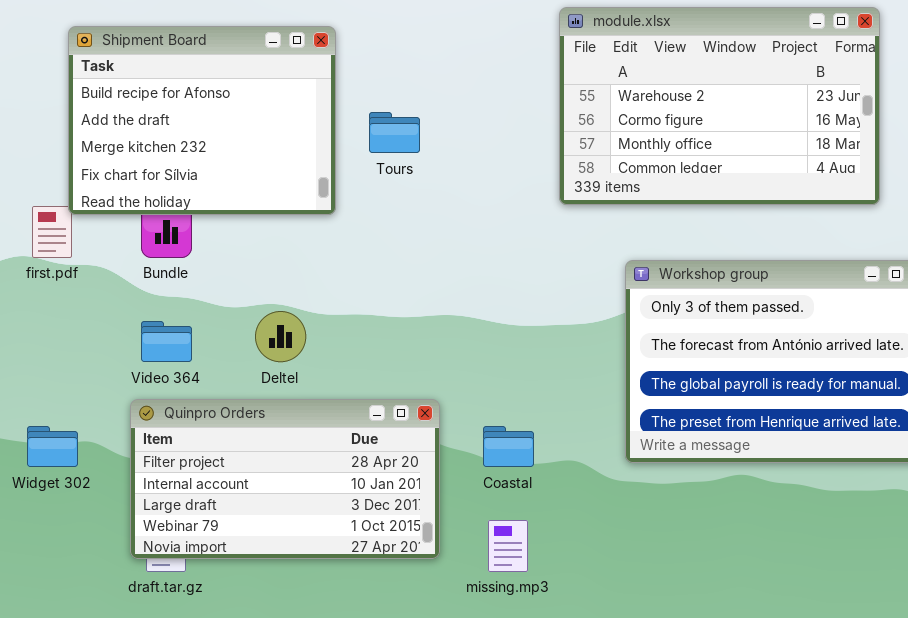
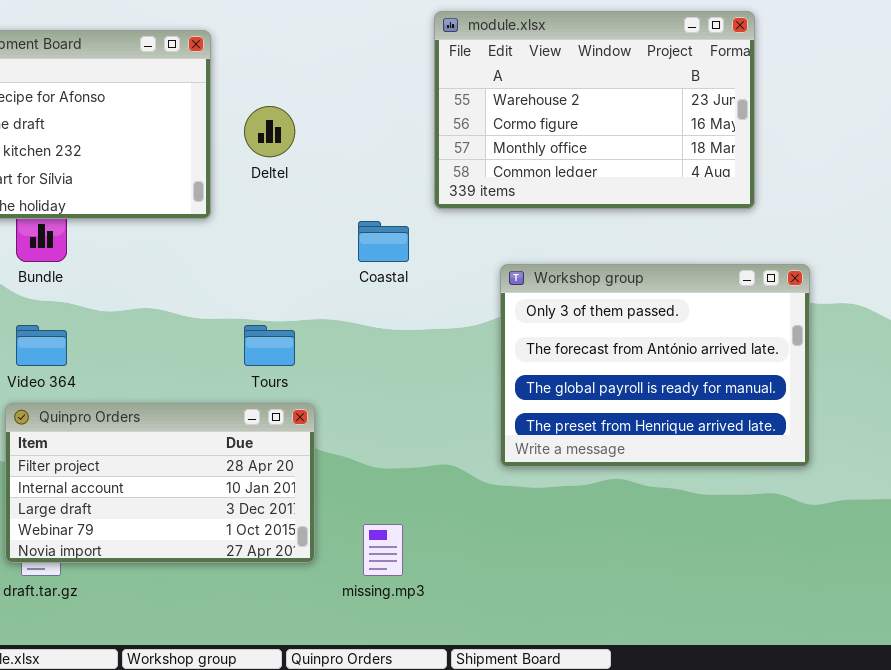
Tours: [369,112,420,153] -> [244,325,295,366], moved
Deltel: [255,311,306,362] -> [244,106,295,157], moved
Coastal: [483,426,534,467] -> [358,221,409,262], moved

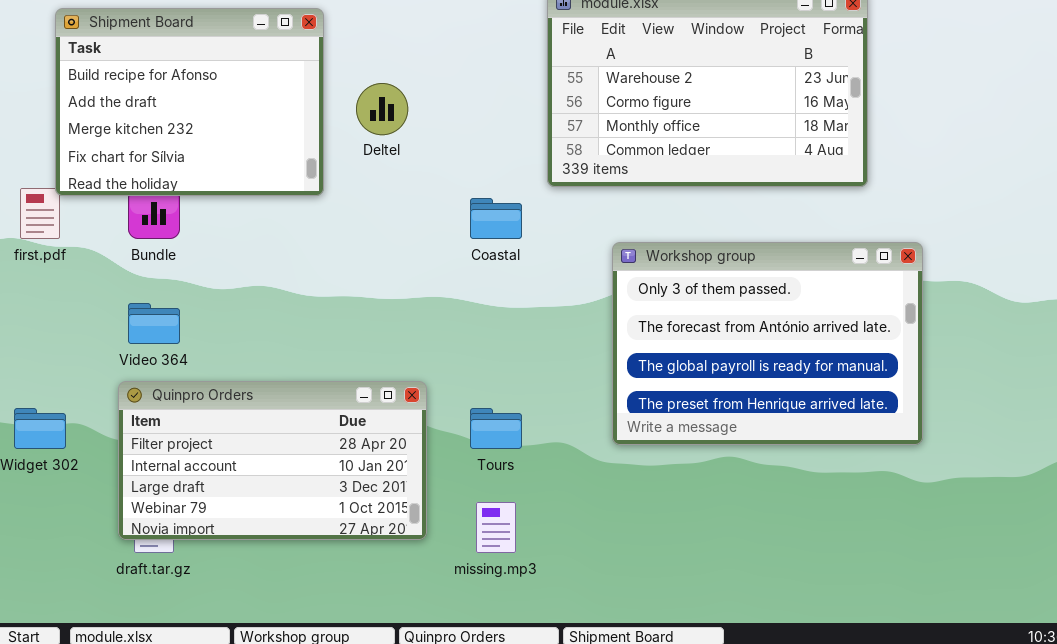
Tours: [244,325,295,366] -> [470,408,522,449], moved

